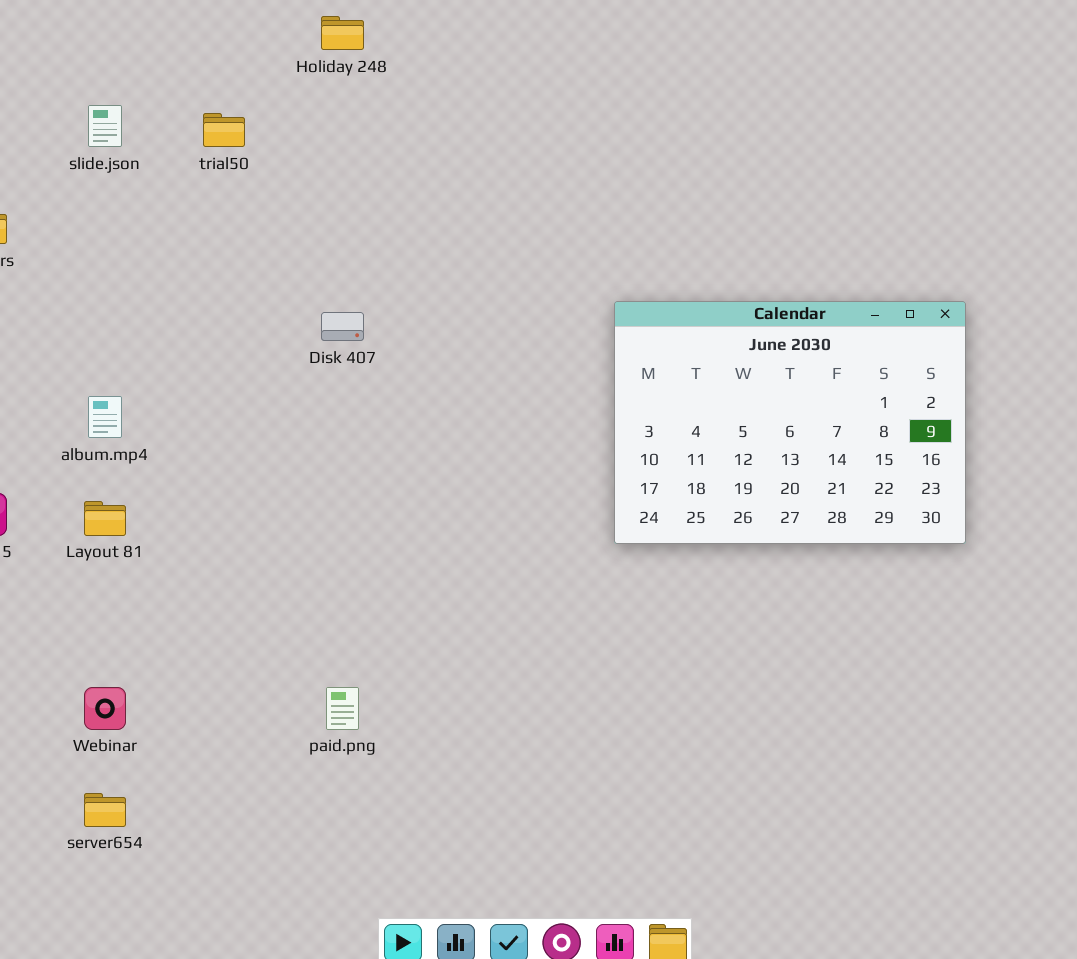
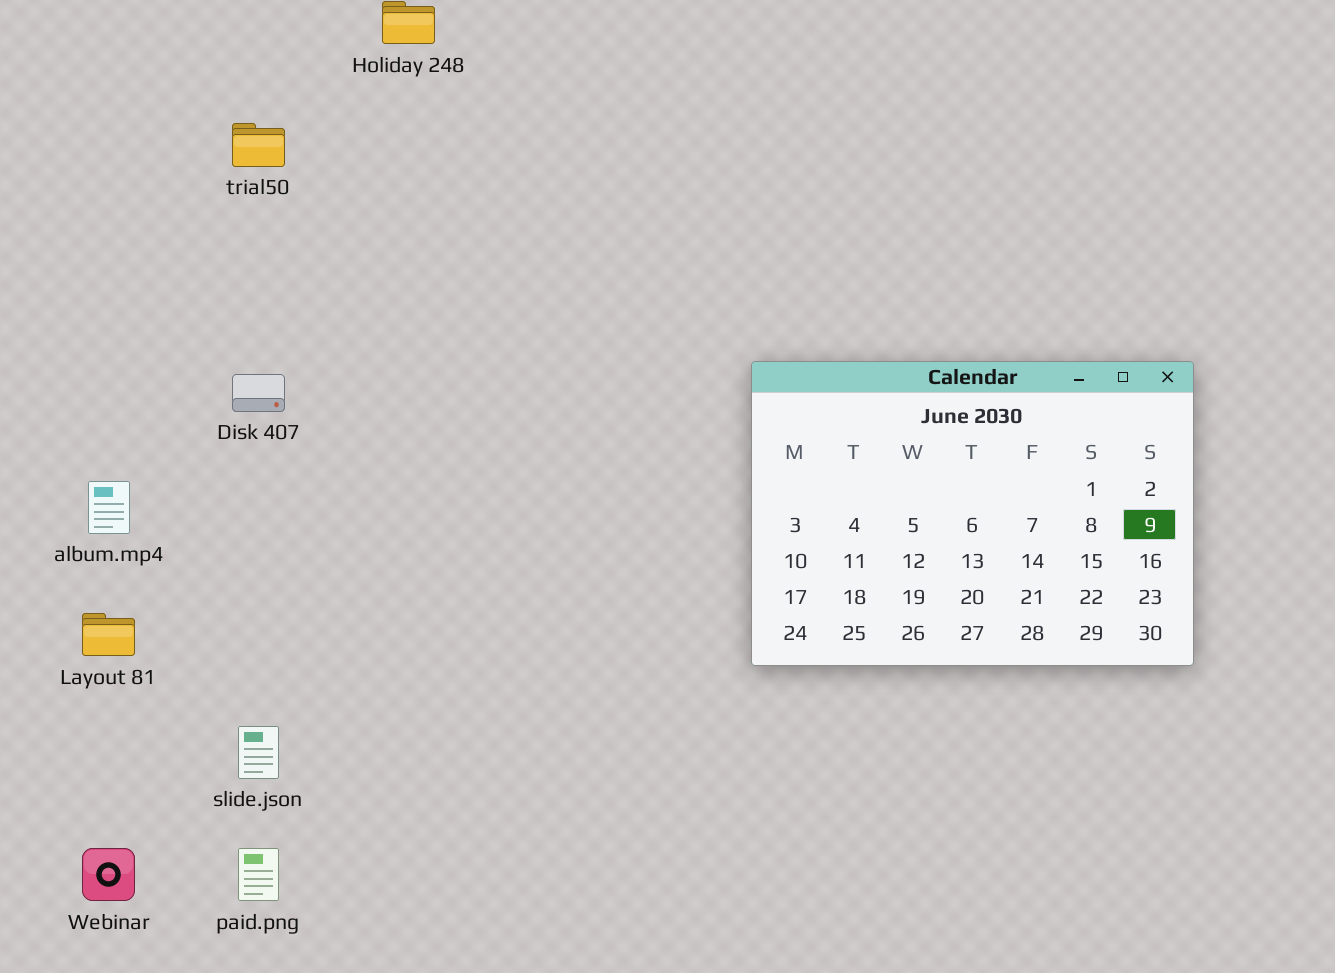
slide.json: [88,105,122,147] -> [238,726,279,779], moved
Disk 407: [321,312,364,341] -> [232,374,285,412], moved
paid.png: [326,687,359,730] -> [238,848,279,901], moved

